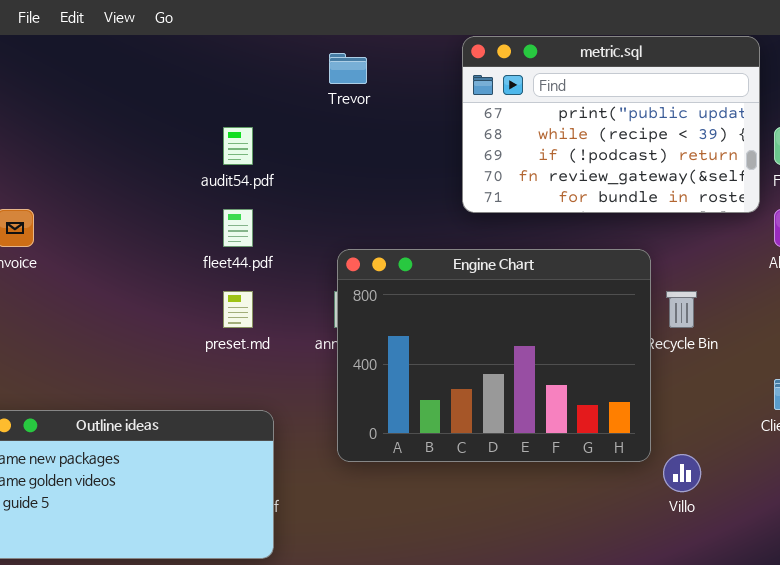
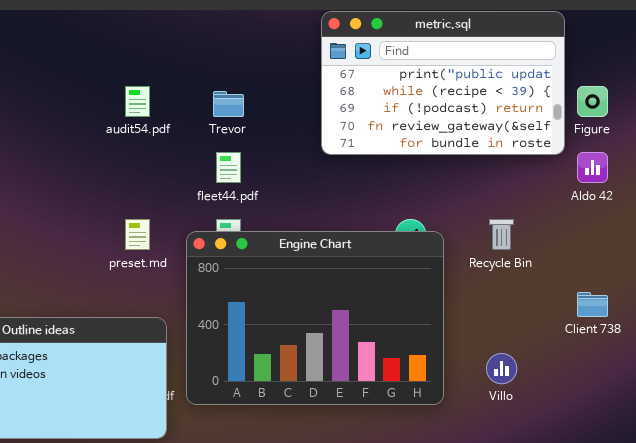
Trevor: [329,53,367,84] -> [213,91,244,117], moved
fleet44.pdf: [223,209,253,247] -> [216,152,241,183], moved
Engine Chart: [337,249,651,462] -> [186,231,444,405], moved

